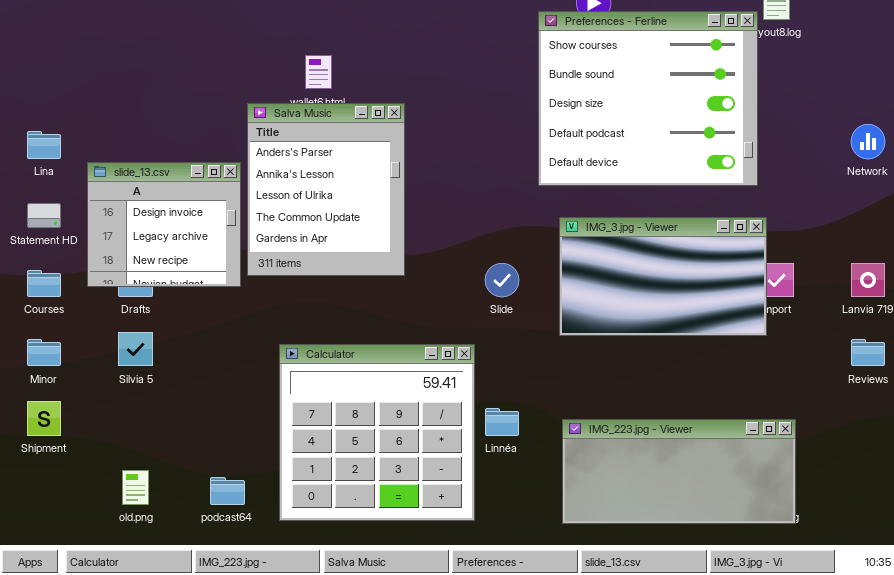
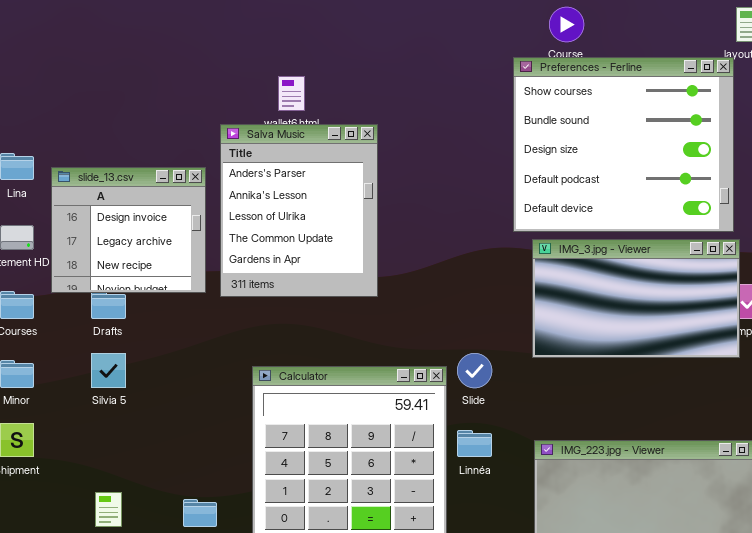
Preferences - Ferline: [538,11,758,186] -> [513,57,734,232], moved
slide_13.csv: [87,162,241,287] -> [51,167,206,293], moved
Slide: [485,263,519,297] -> [457,353,492,388], moved

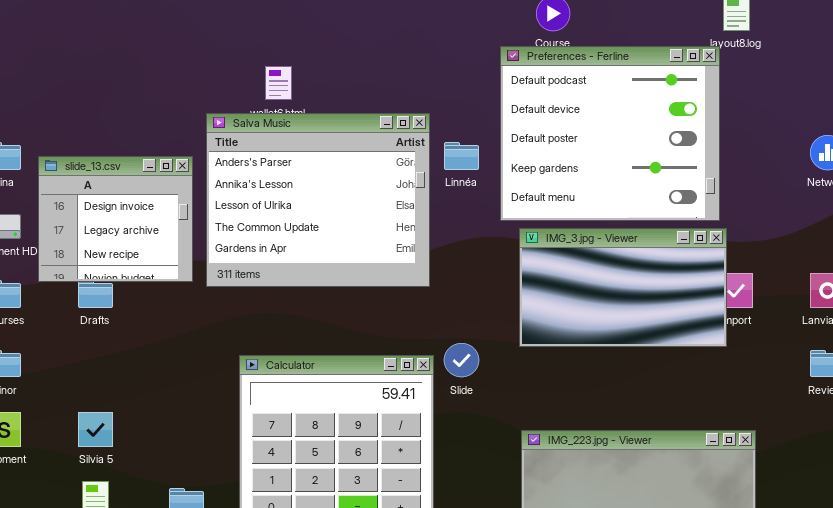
Preferences - Ferline: [513,57,734,232] -> [500,46,720,221], scrolled down 3 rows
Salva Music: [220,124,378,297] -> [206,113,430,287], resized
Silvia 5: [91,353,126,388] -> [78,412,113,447], moved
Linnéa: [457,430,492,457] -> [444,142,479,170], moved

